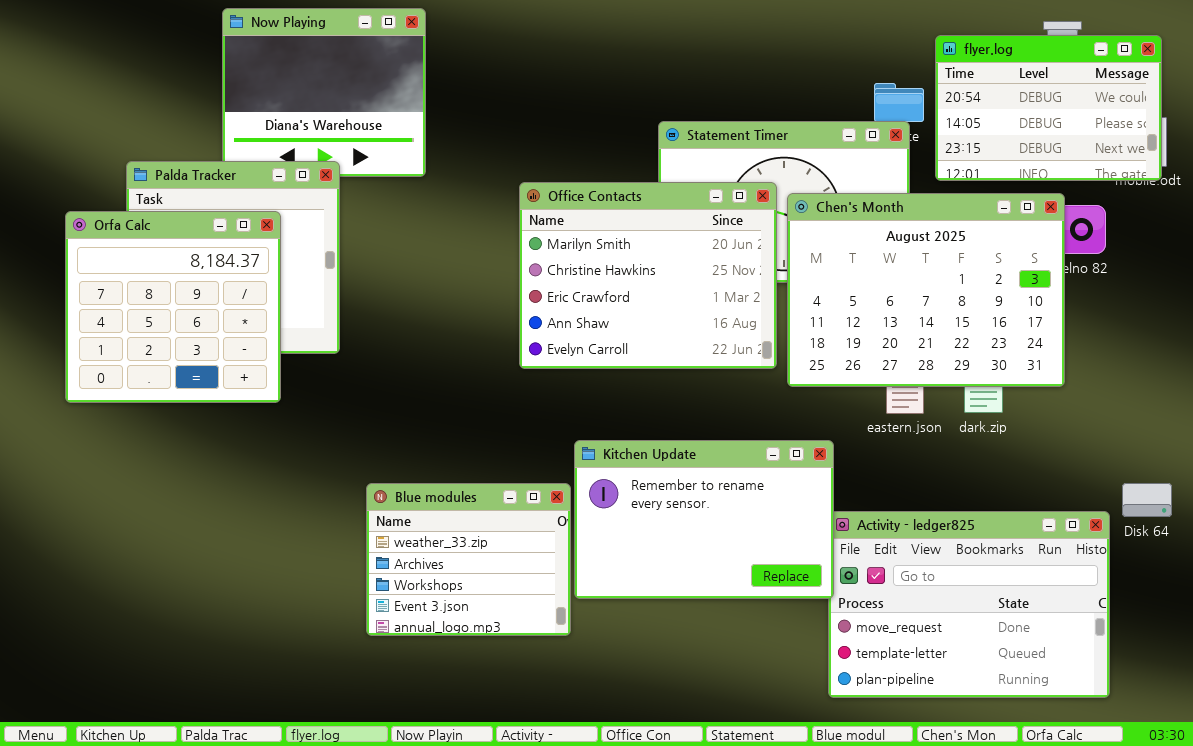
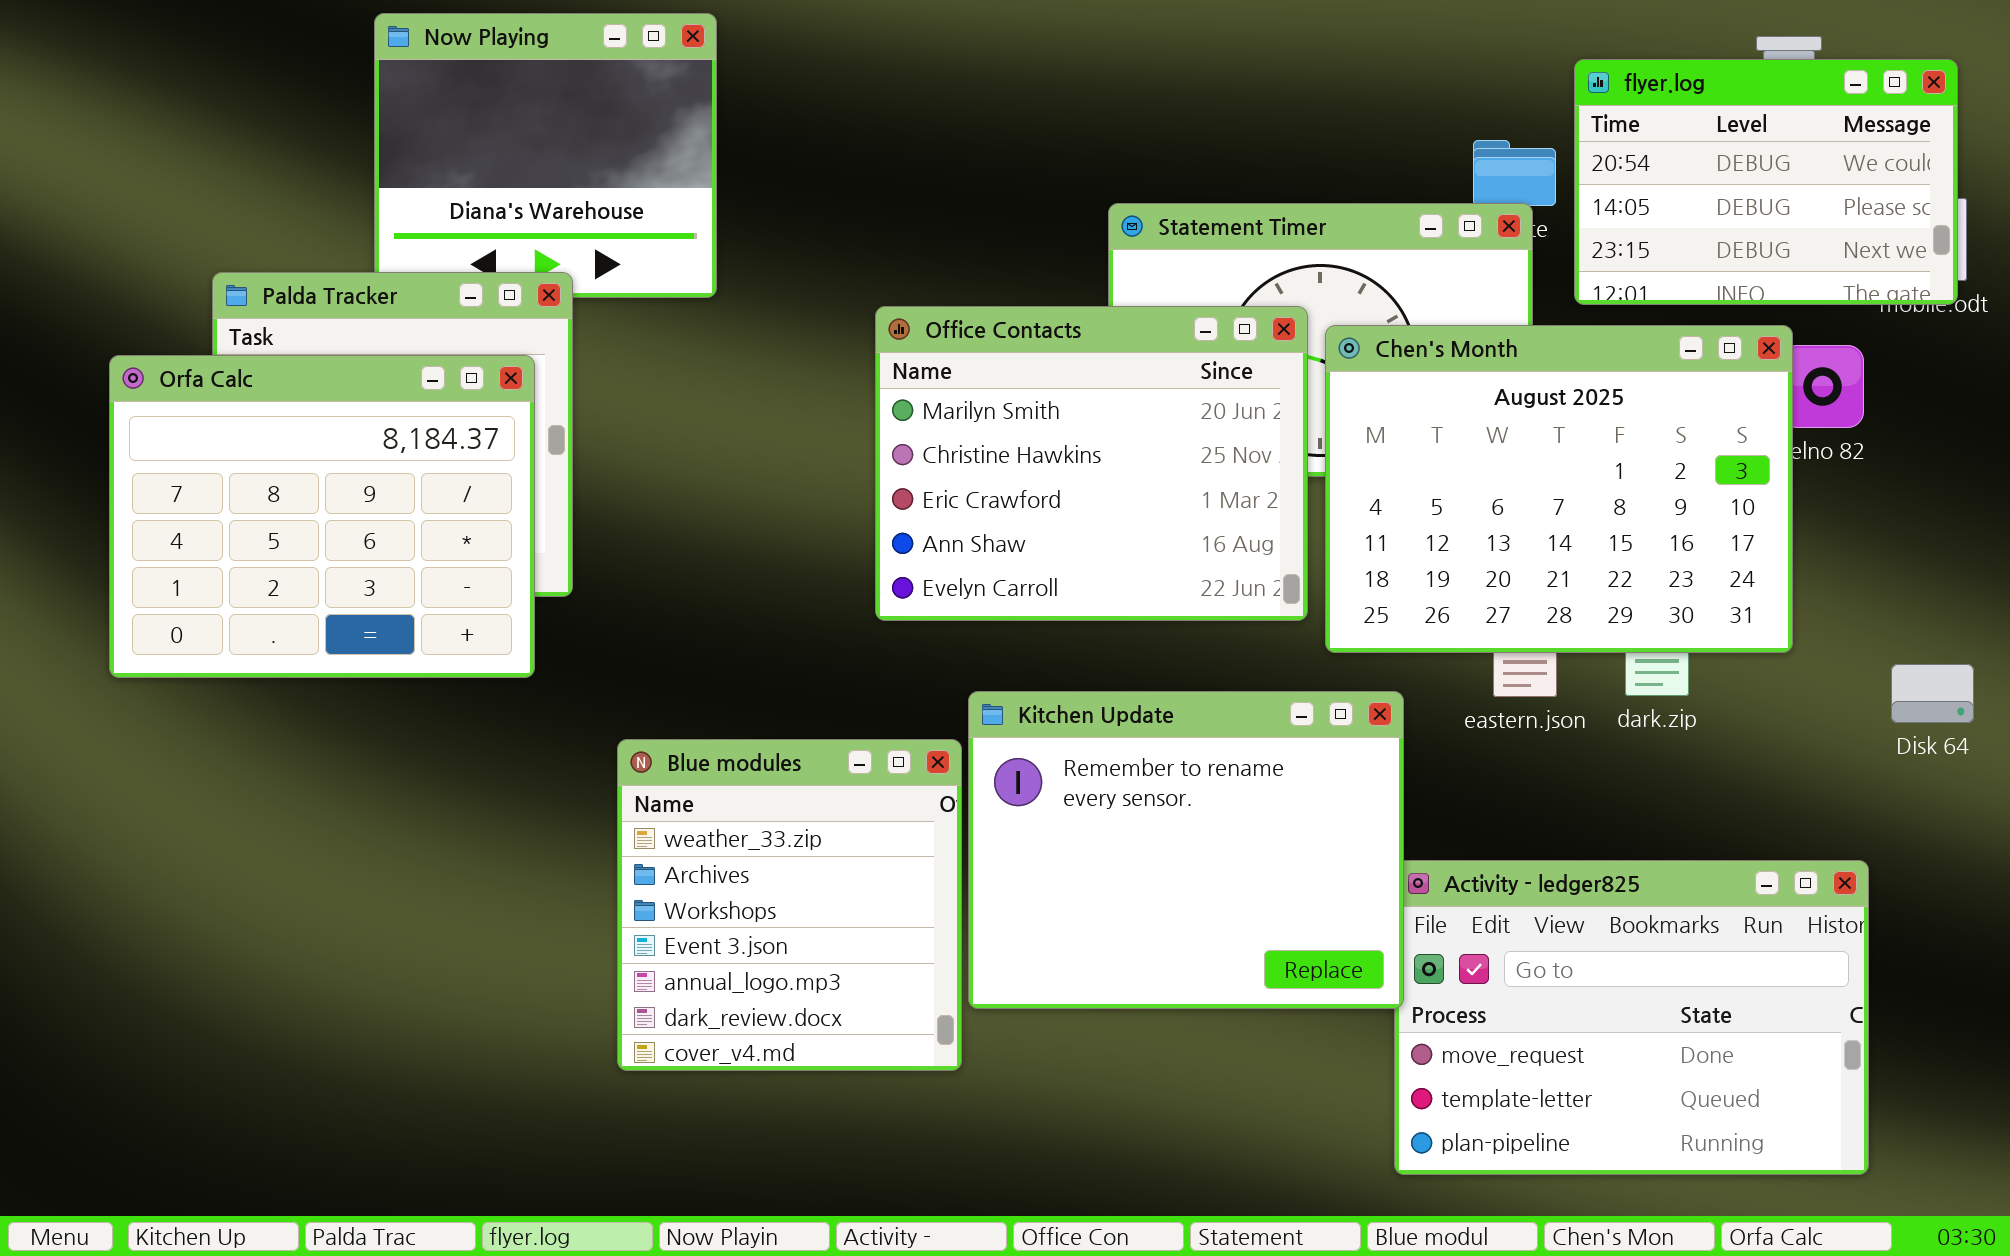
Orfa Calc: [65,211,281,403] -> [109,355,535,678], resized
Kitchen Update: [574,440,834,599] -> [968,691,1404,1009], resized
Disk 64: [1122,483,1172,517] -> [1891,664,1974,723], moved
Blue modules: [366,483,571,636] -> [617,739,962,1071], resized

